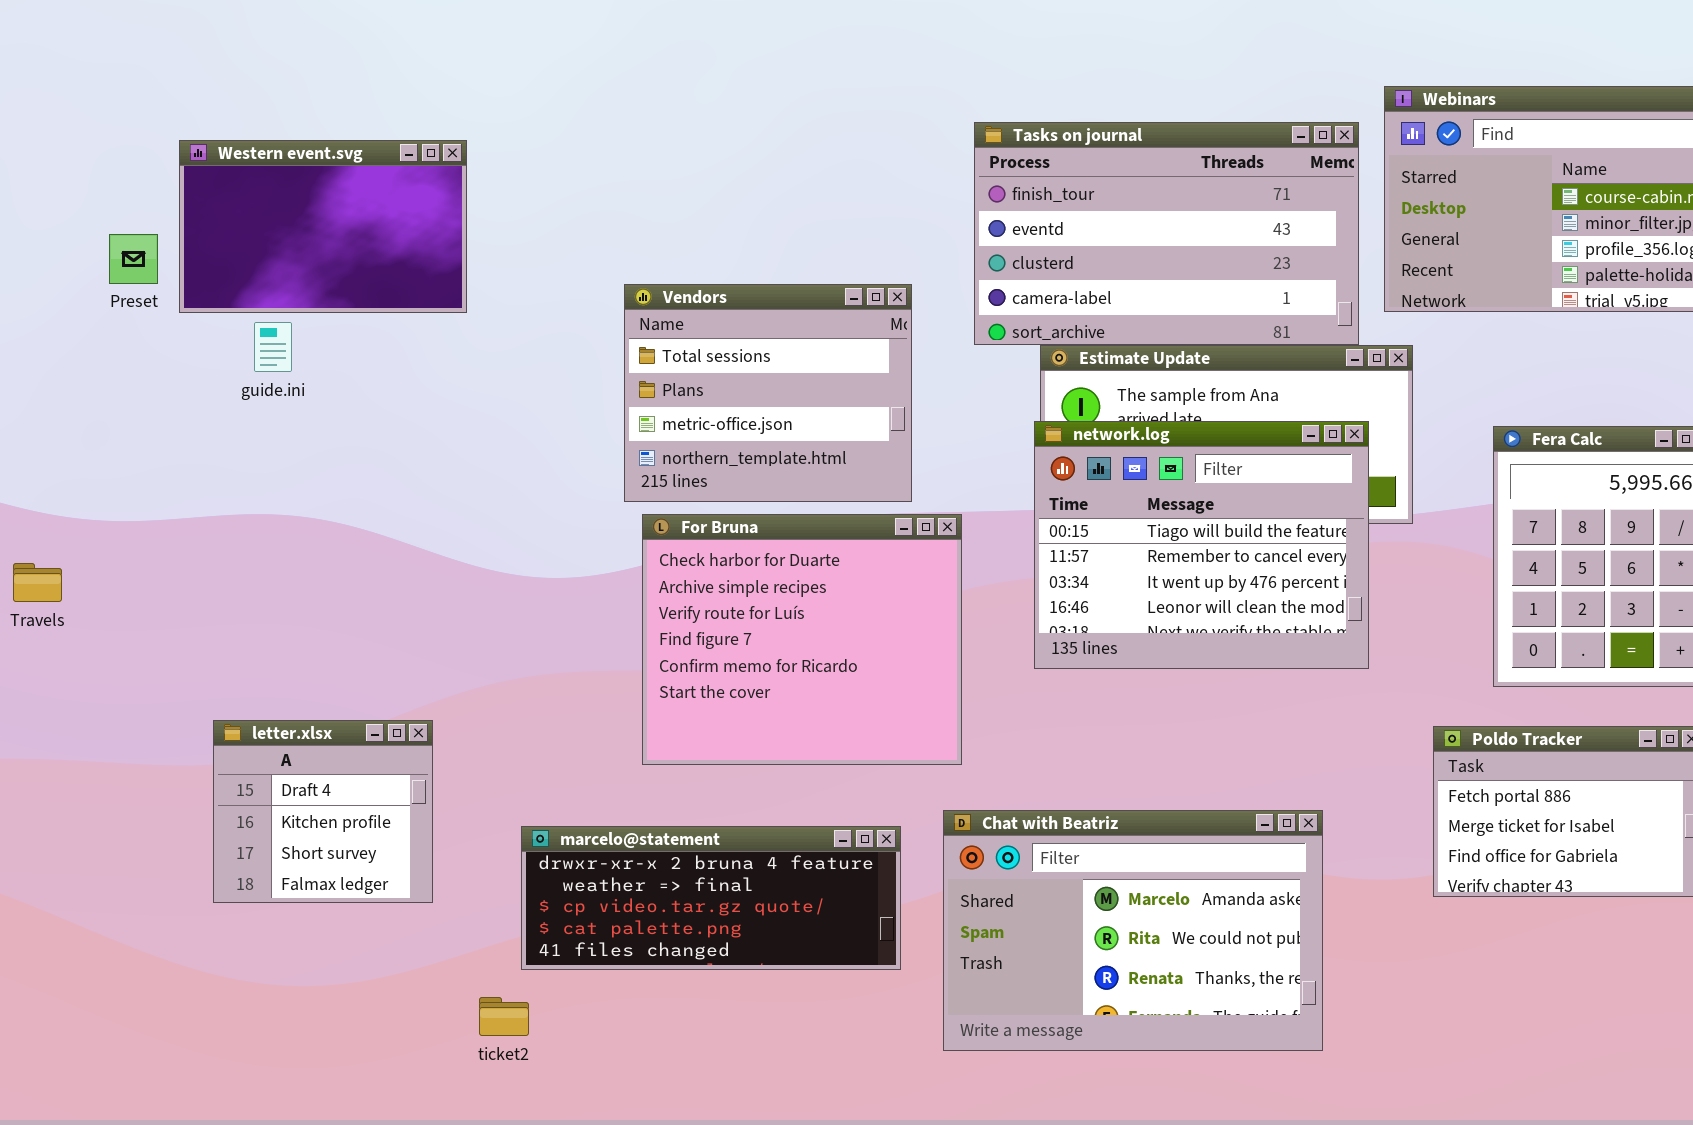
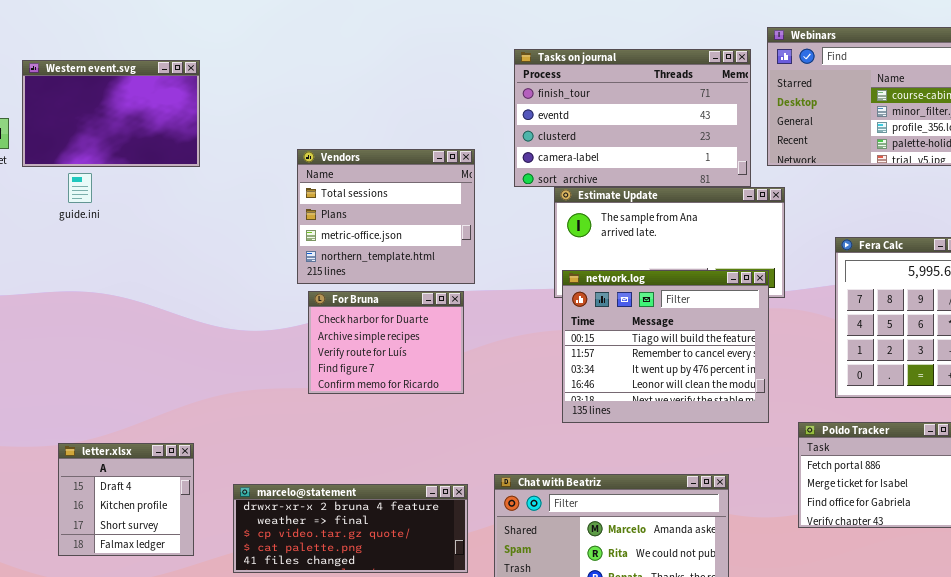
network.log: [1034,421,1369,669] -> [562,270,769,423], moved
For Bruna: [642,514,962,765] -> [308,291,464,394], resized
letter.xlsx: [213,720,433,903] -> [58,443,194,556], moved

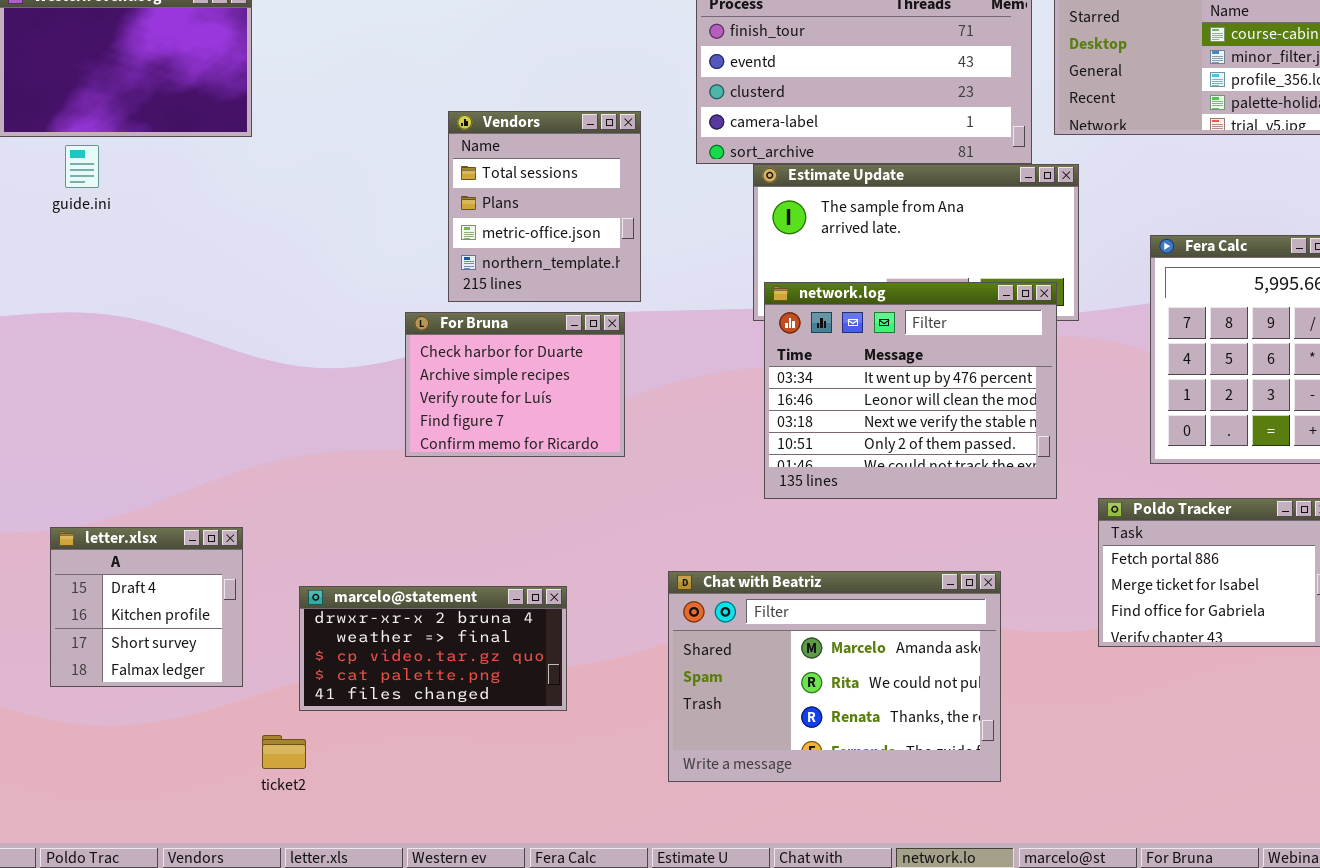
Vendors: [297,149,475,284] -> [448,111,641,302], resized
network.log: [562,270,769,423] -> [764,282,1057,499], scrolled down 2 rows
marcelo@statement: [233,484,468,573] -> [299,586,567,711], resized

